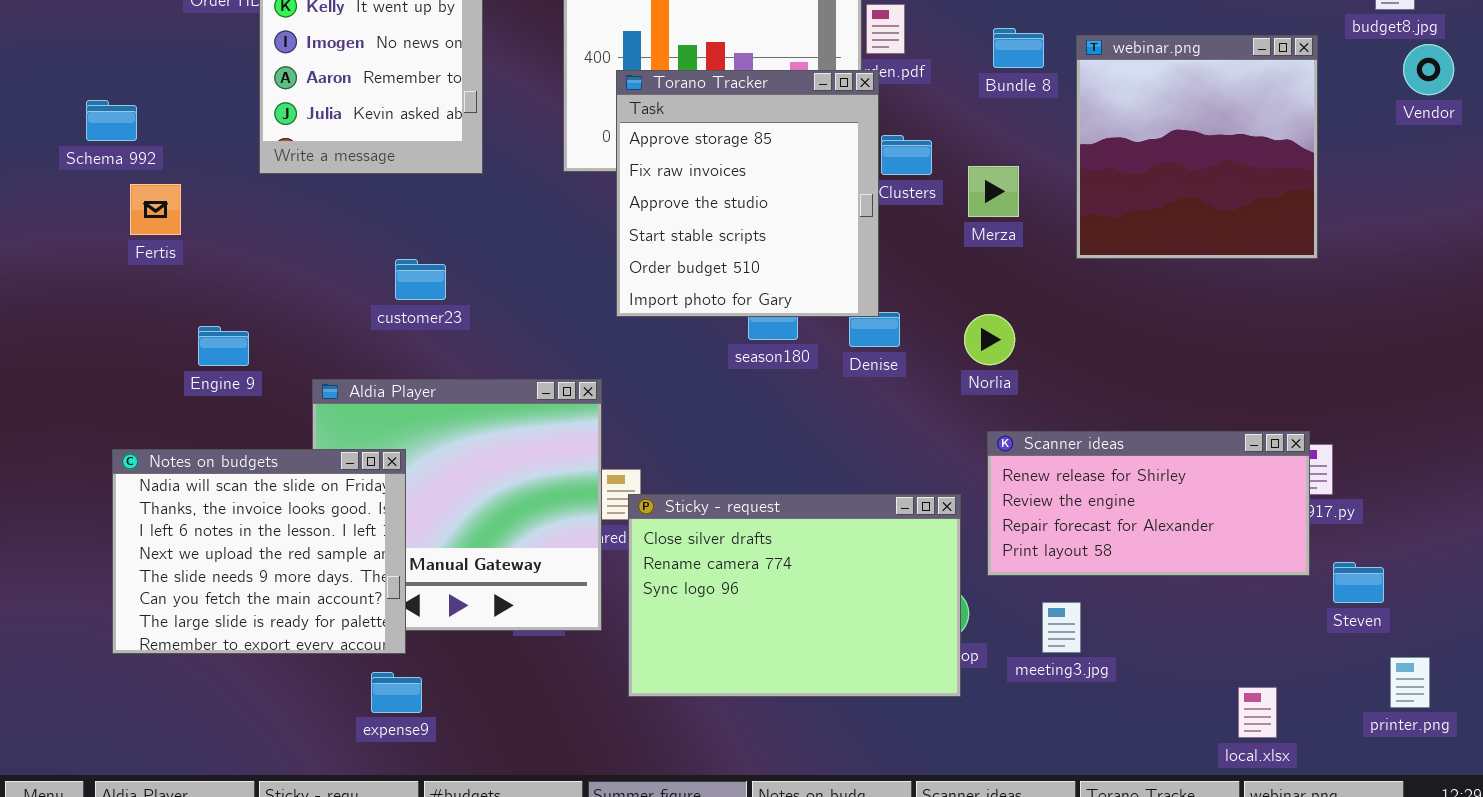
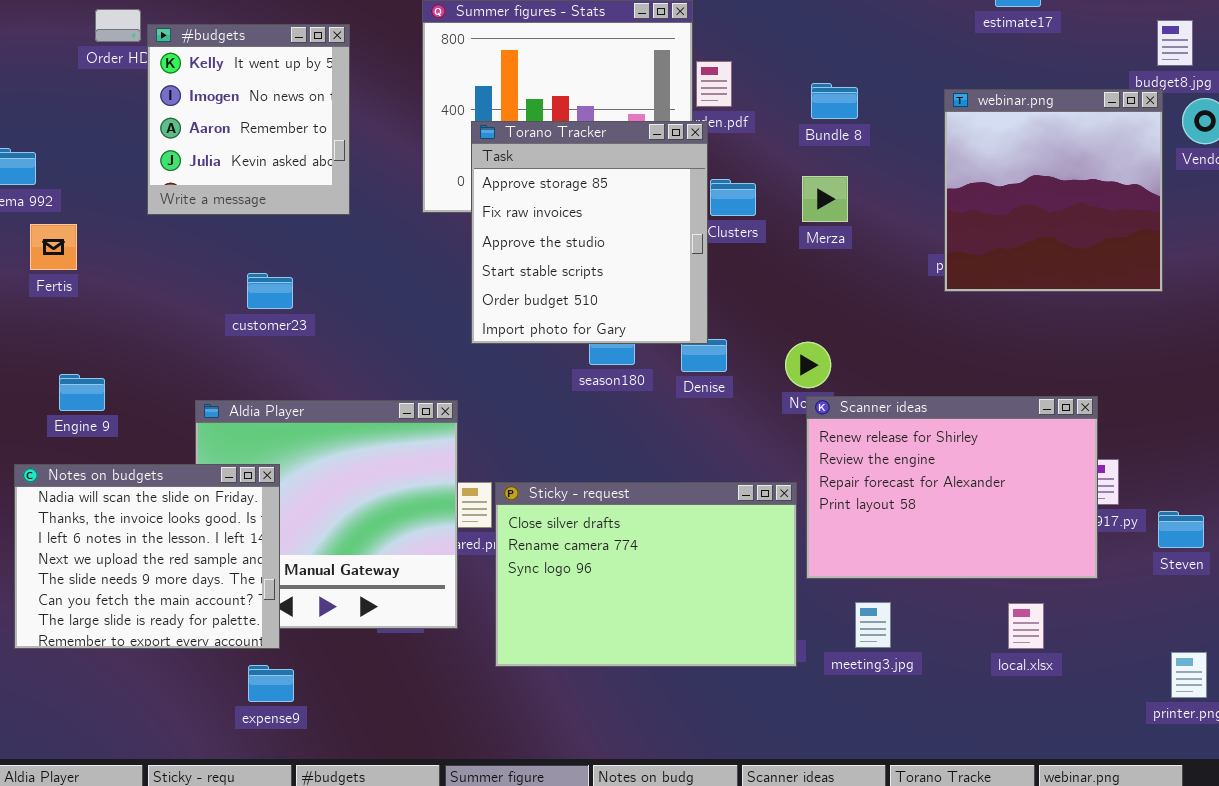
webinar.png: [1076,35,1318,259] -> [944,89,1163,292], moved
Merza: [968,166,1019,217] -> [802,176,848,222], moved
customer23: [395,259,446,300] -> [247,273,293,309], moved
Engine 9: [198,326,249,366] -> [59,374,105,411], moved
Scanner ideas: [987,431,1310,576] -> [806,396,1098,579], resized
Sticky - request: [628,494,961,697] -> [495,482,797,667], moved
Steven: [1333,562,1384,603] -> [1158,511,1204,548], moved
local.xlsx: [1238,687,1277,738] -> [1008,603,1044,649], moved

